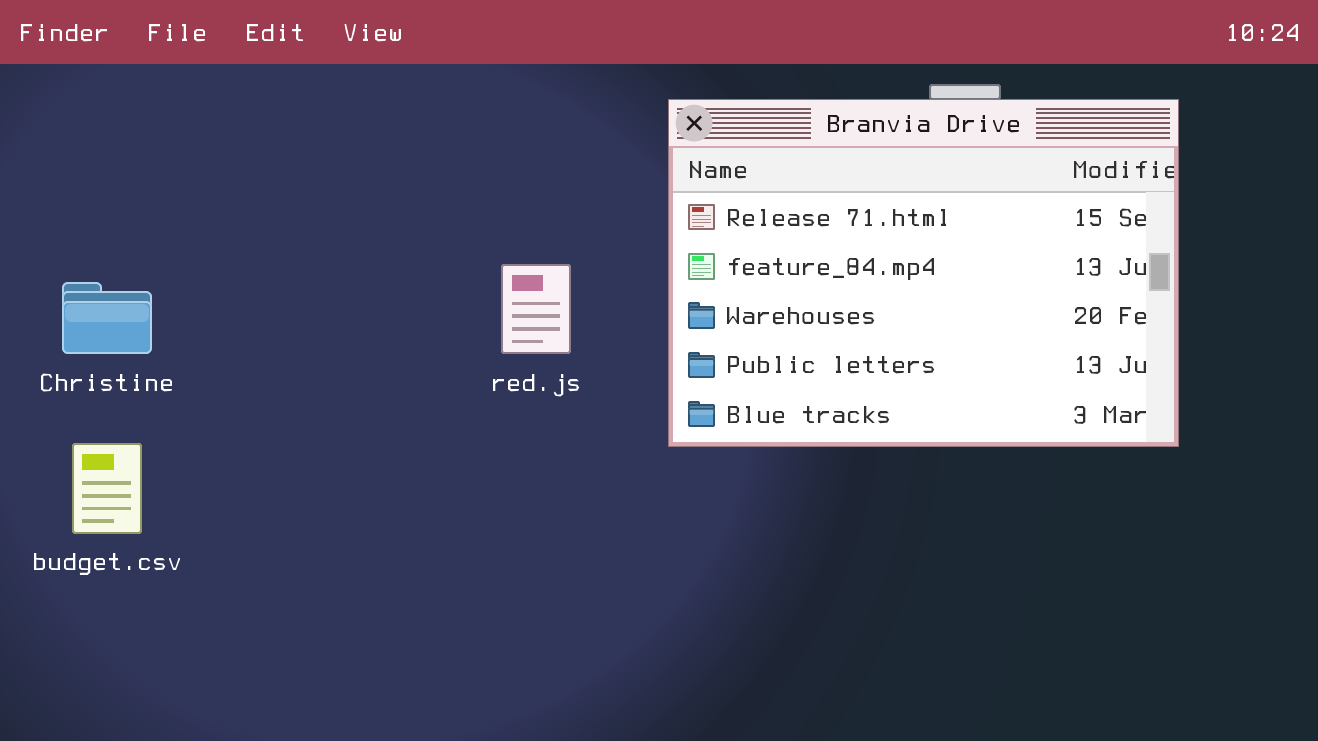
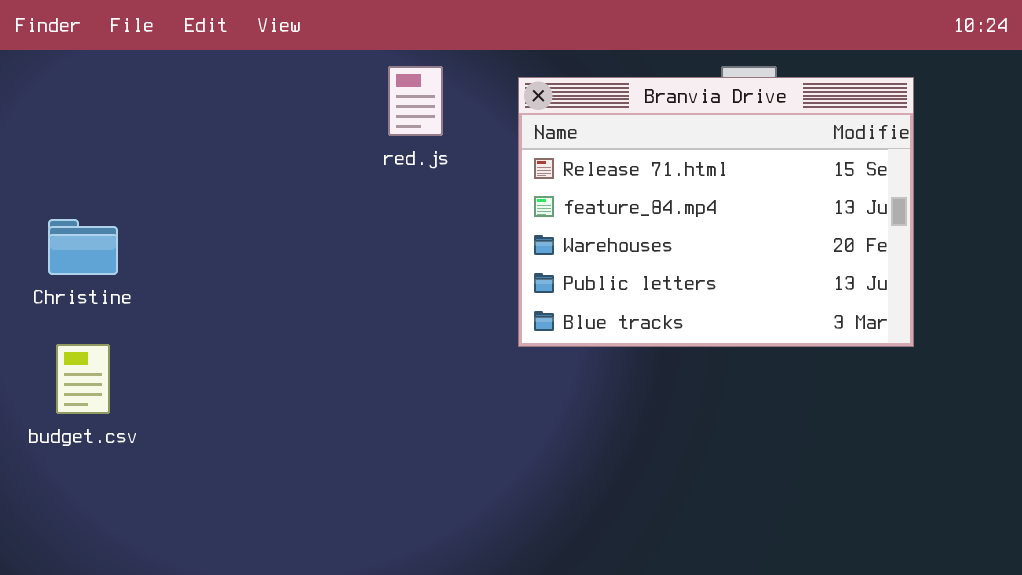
red.js: [501,264,571,354] -> [388,66,443,136], moved

